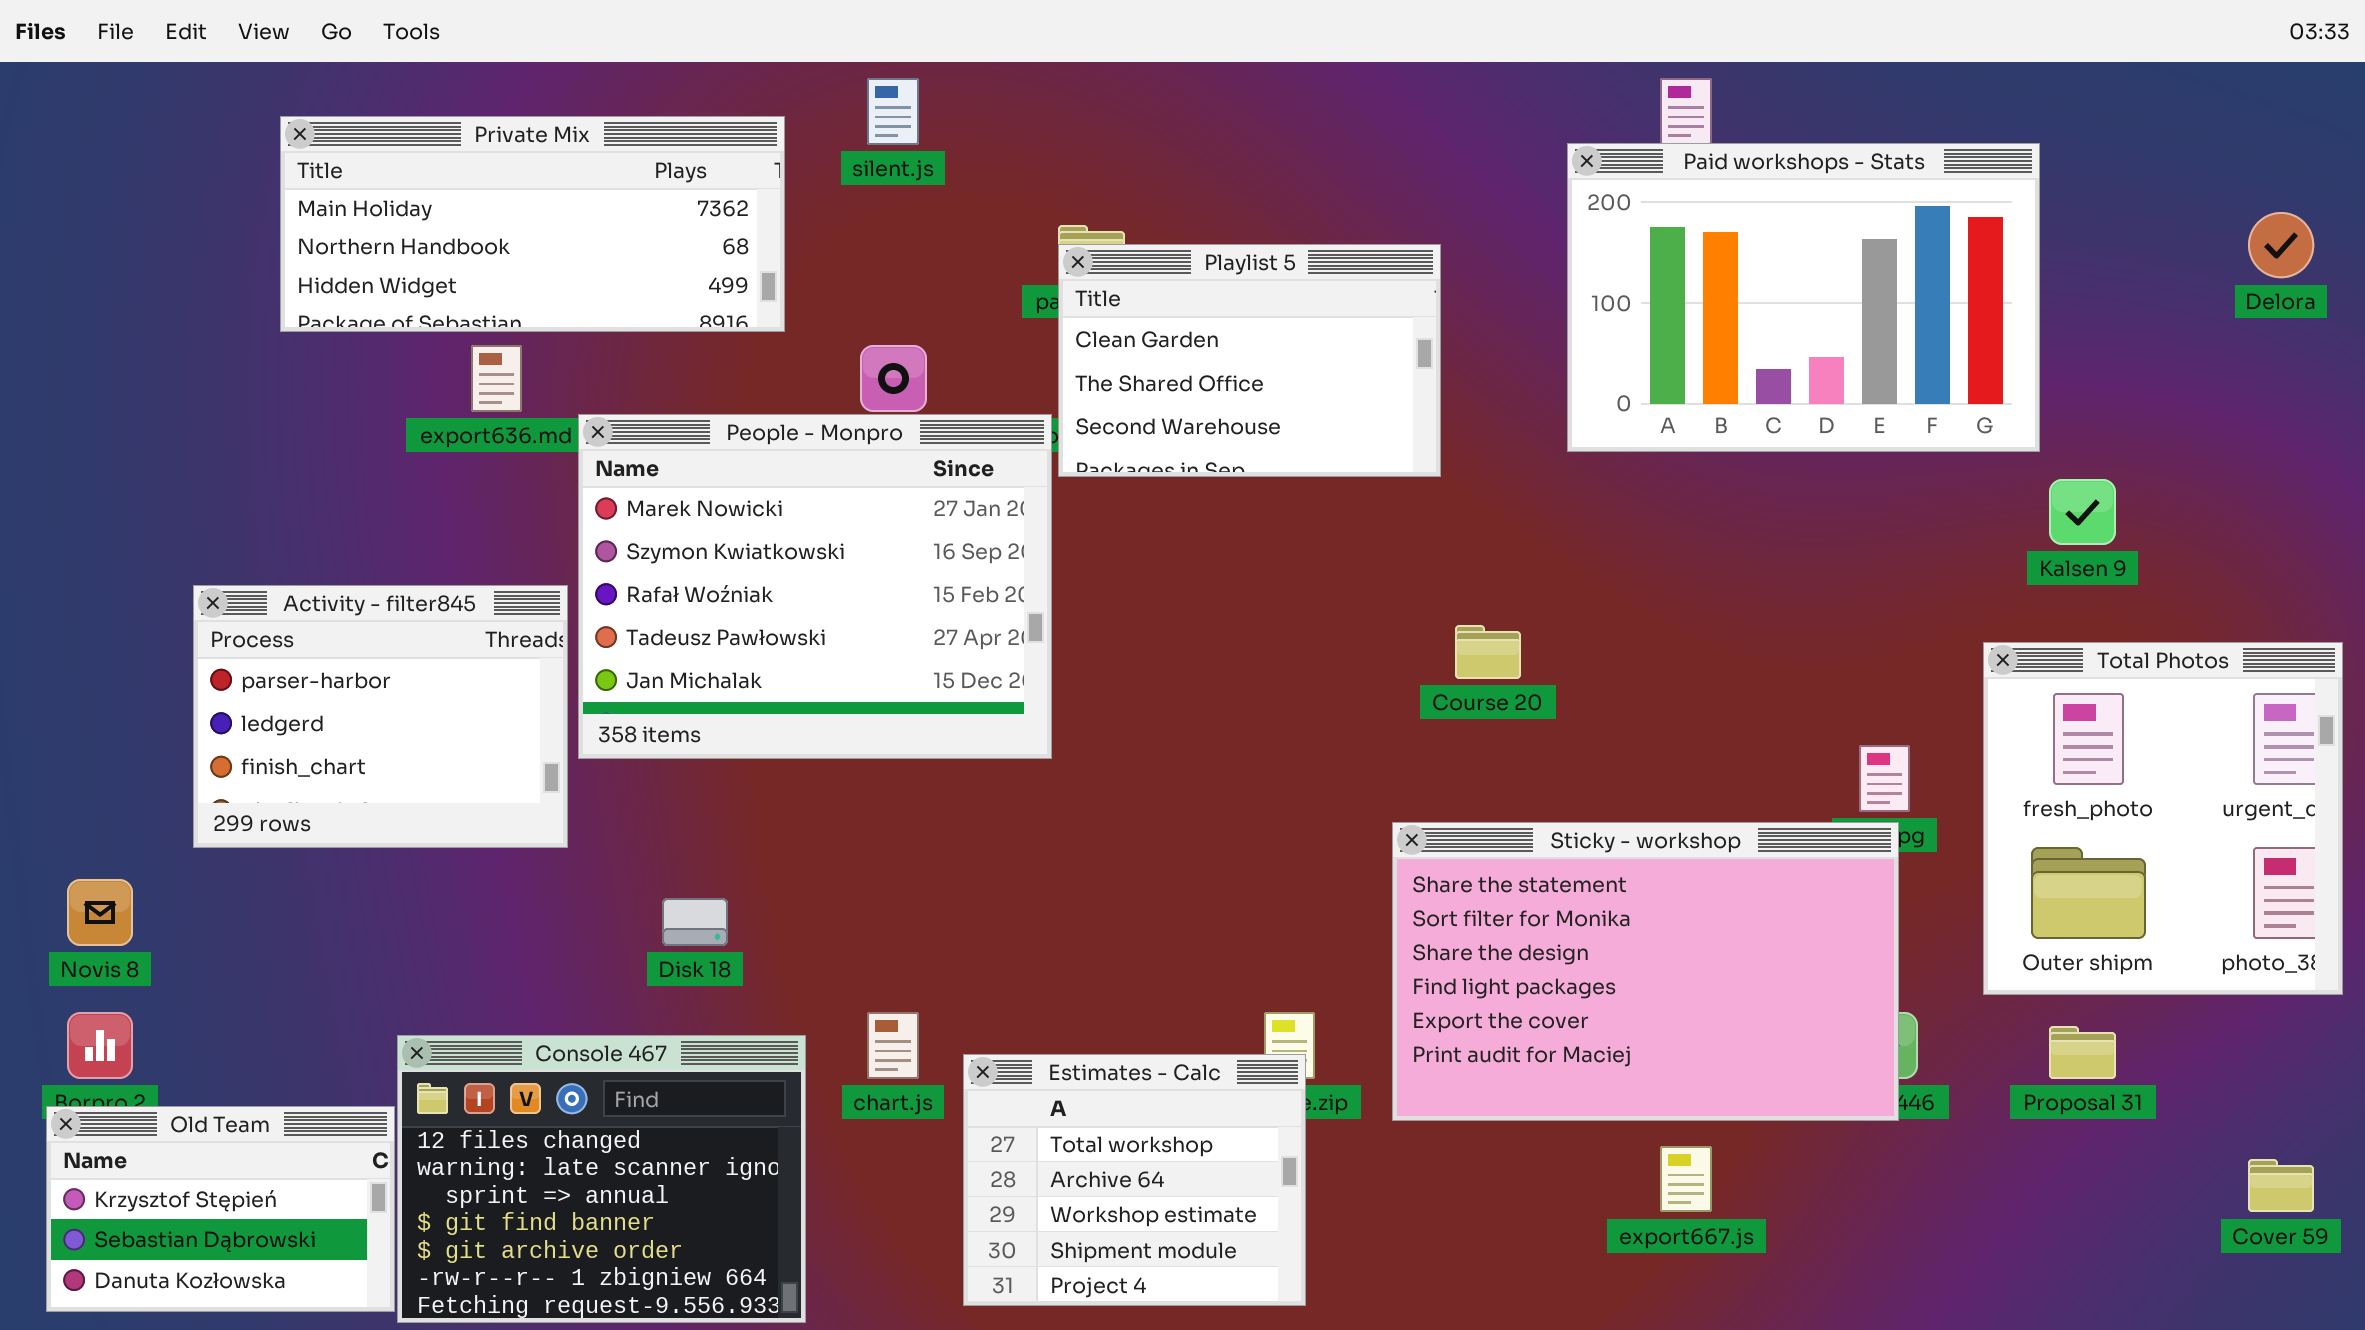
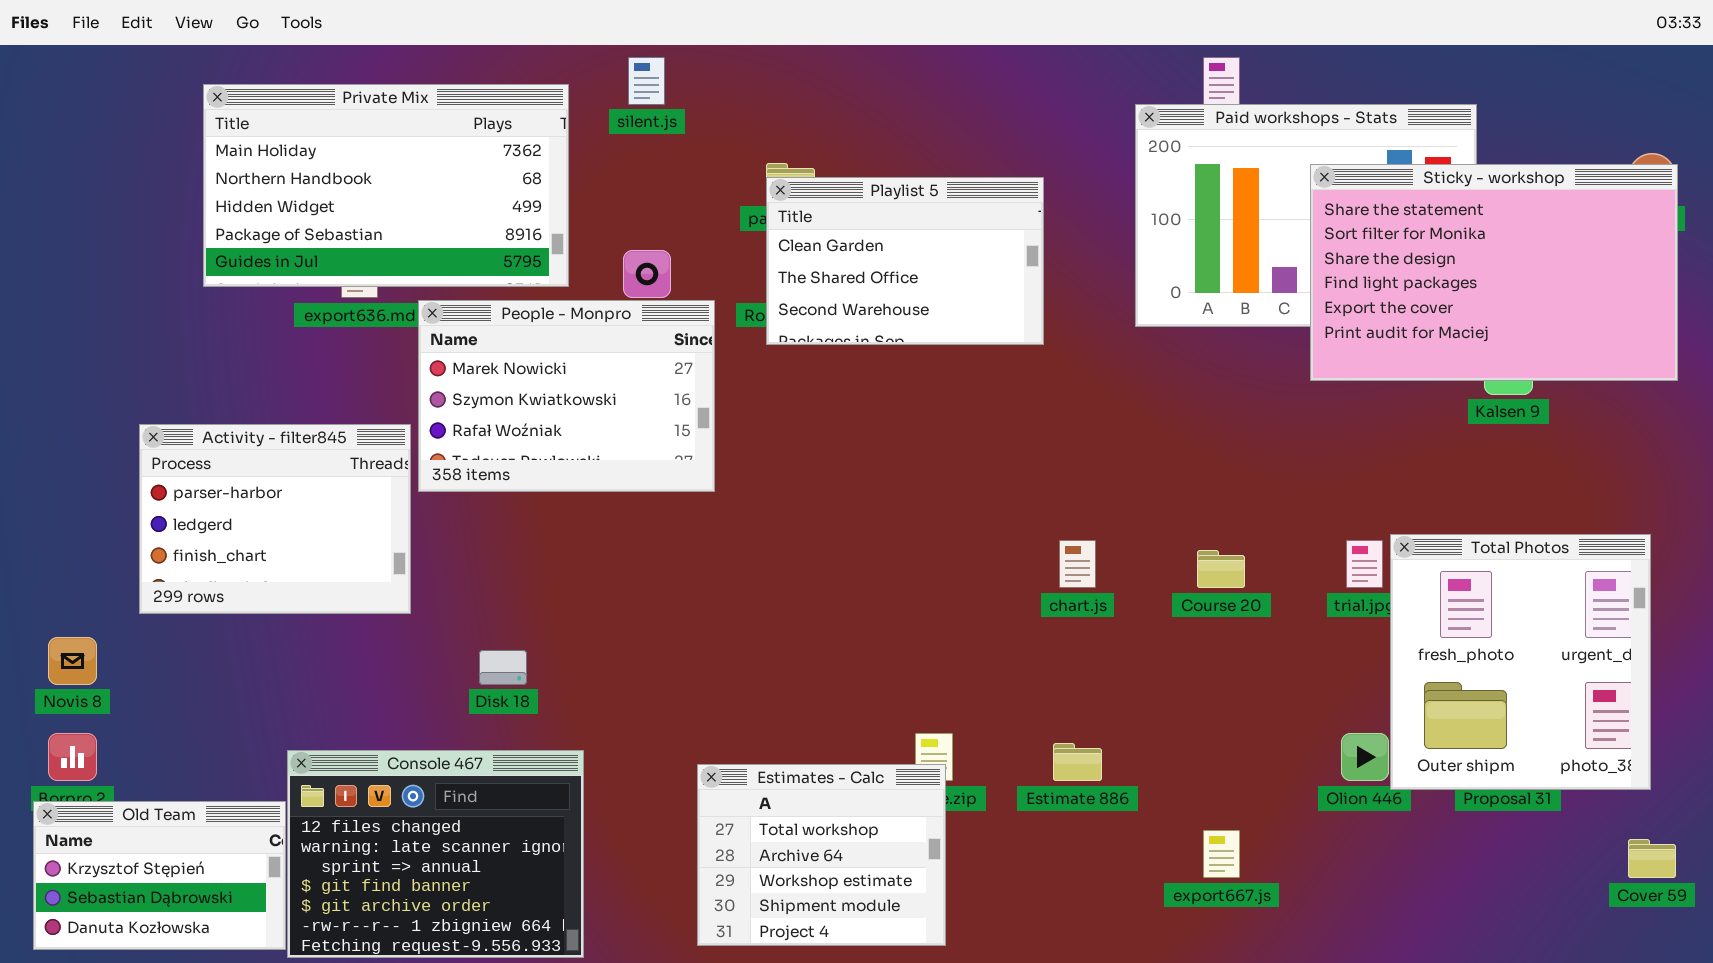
Private Mix: [280,116,785,332] -> [203,84,569,287], resized
People - Monpro: [578,414,1052,759] -> [418,300,715,492], resized
Course 20: [1455,625,1521,679] -> [1197,550,1245,588], moved
Total Photos: [1983,642,2343,995] -> [1390,534,1651,790], moved
Sticky - workshop: [1392,822,1899,1121] -> [1310,164,1678,381], moved
chart.js: [867,1012,919,1079] -> [1059,540,1096,588], moved

